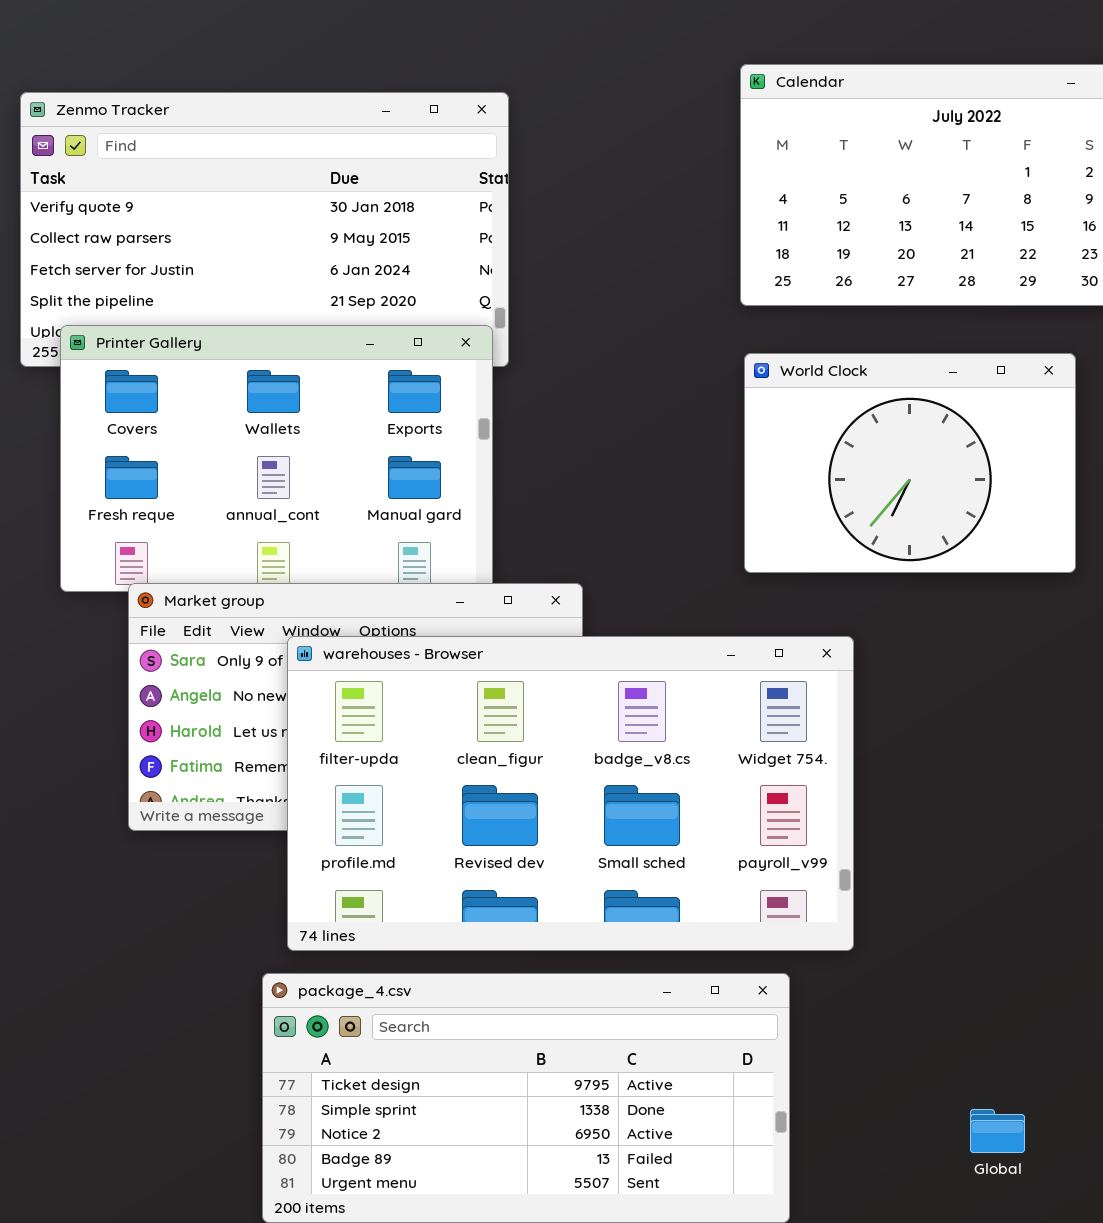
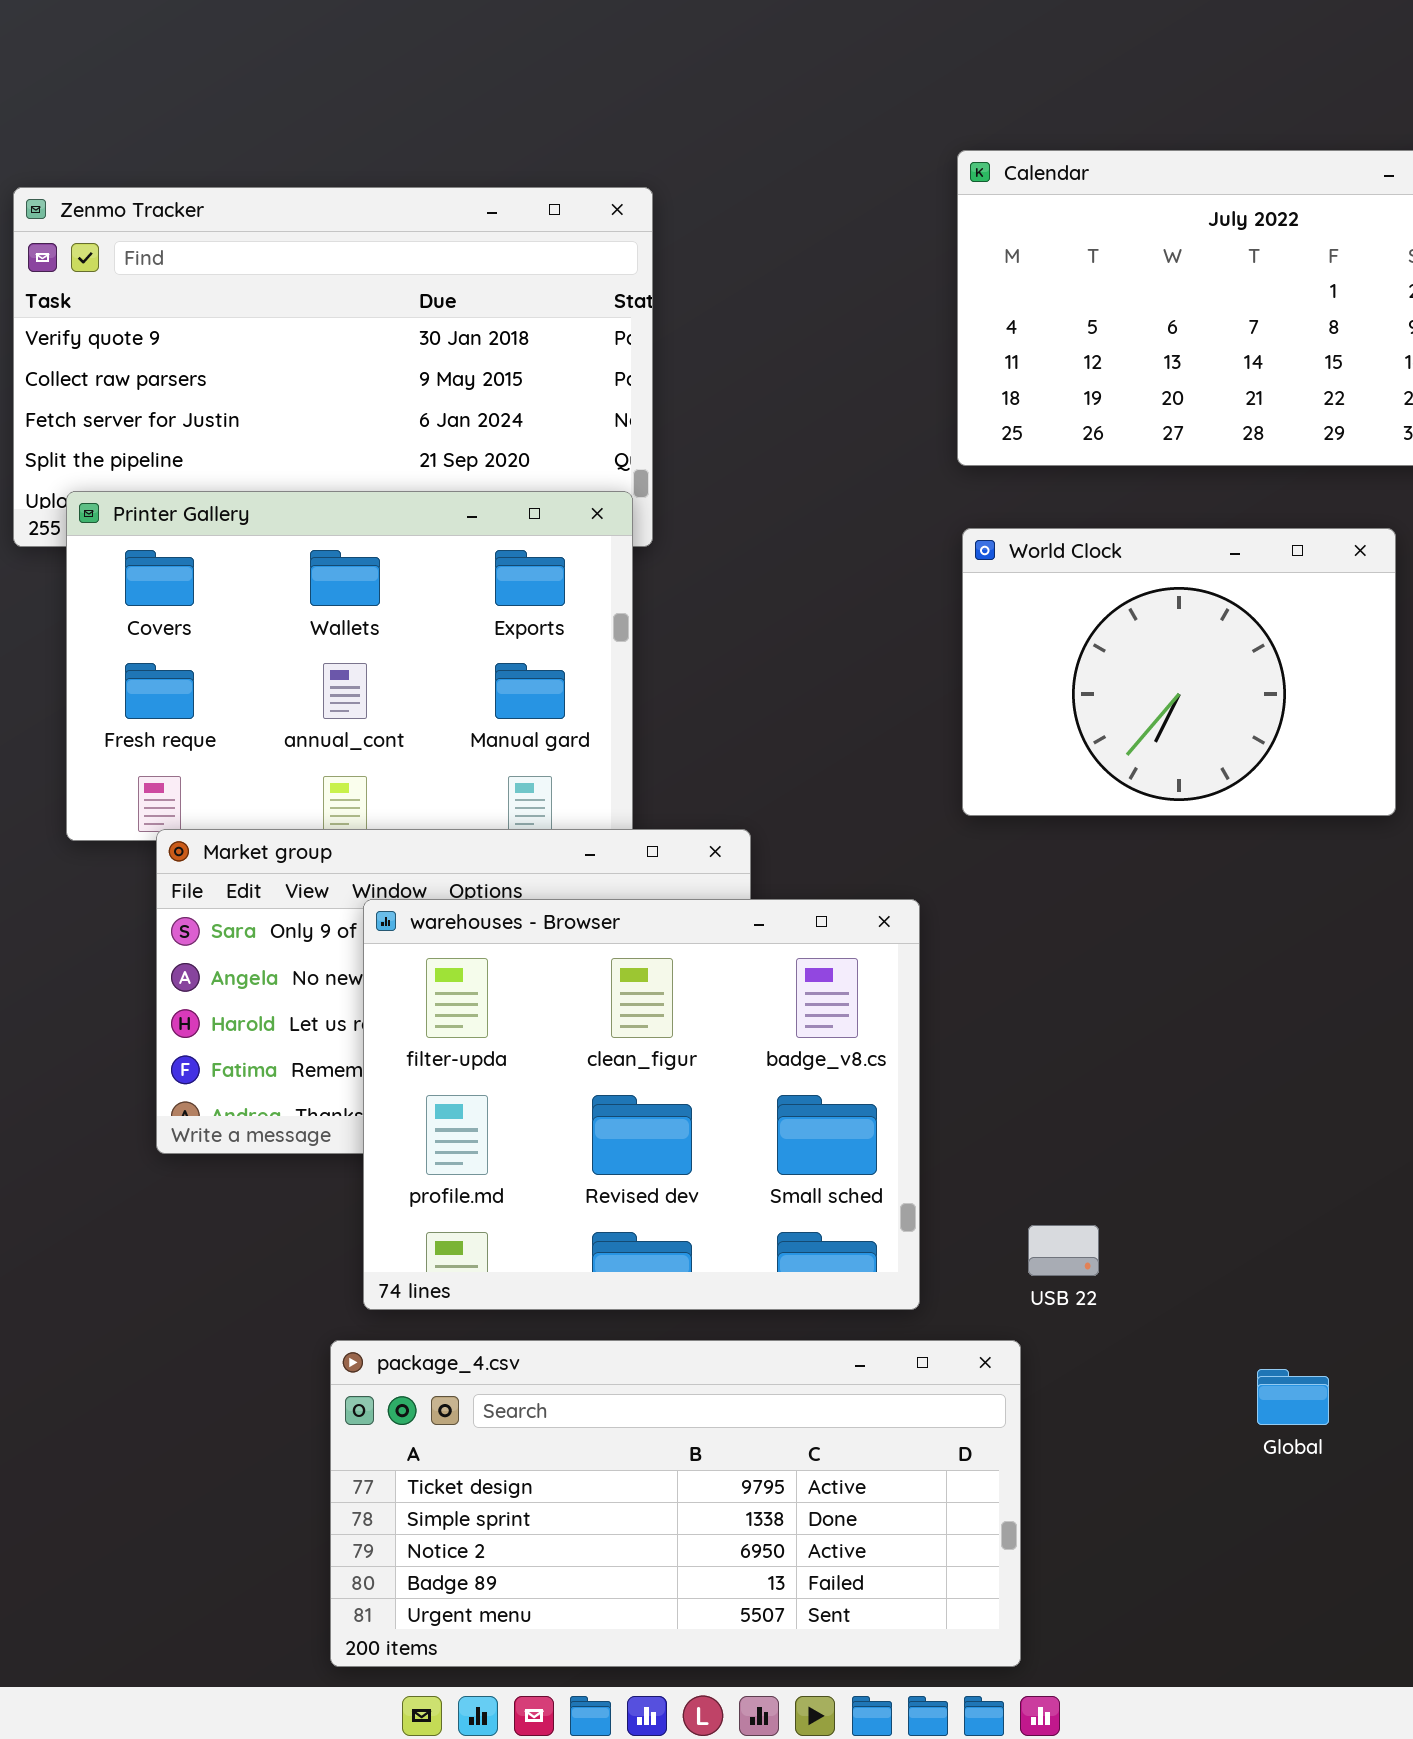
warehouses - Browser: [287,636,854,951] -> [363,899,920,1310], resized
Global: [970,1109,1025,1153] -> [1257,1369,1329,1425], moved

